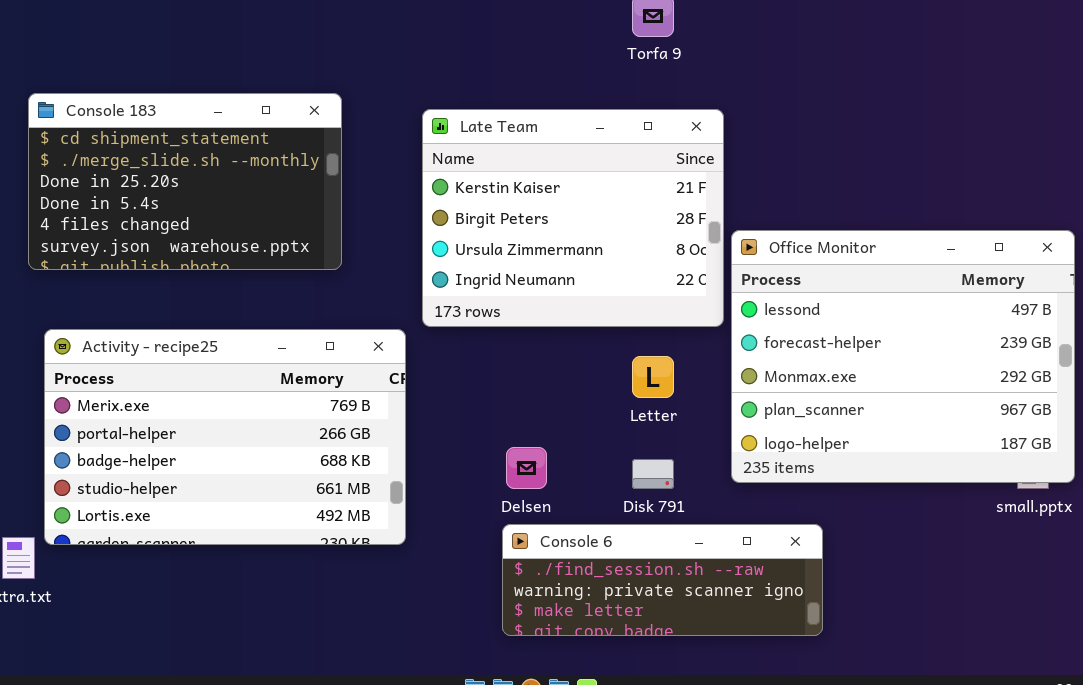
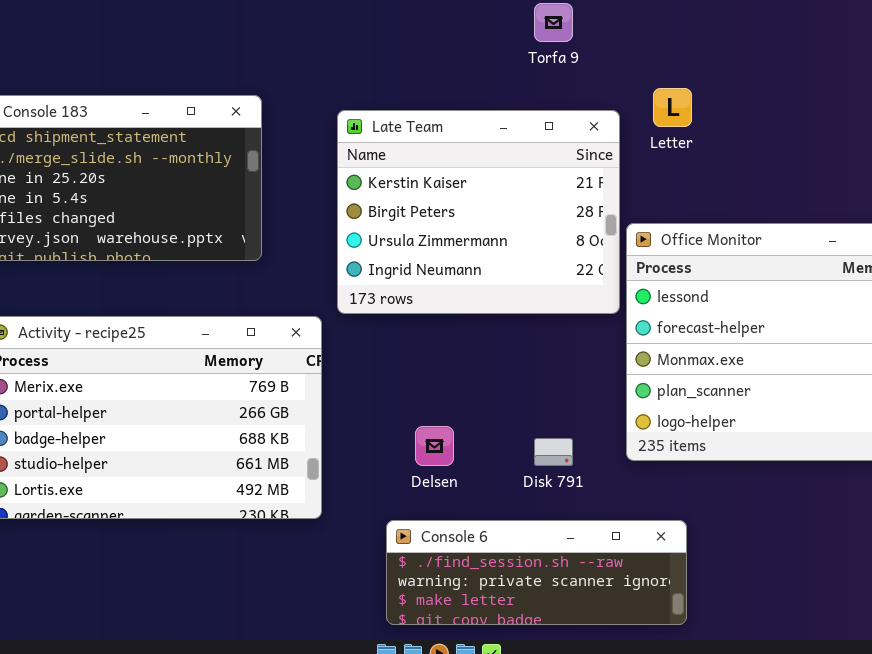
Letter: [632,356,674,398] -> [653,88,692,127], moved
Console 6: [502,524,823,636] -> [386,520,687,625], moved

